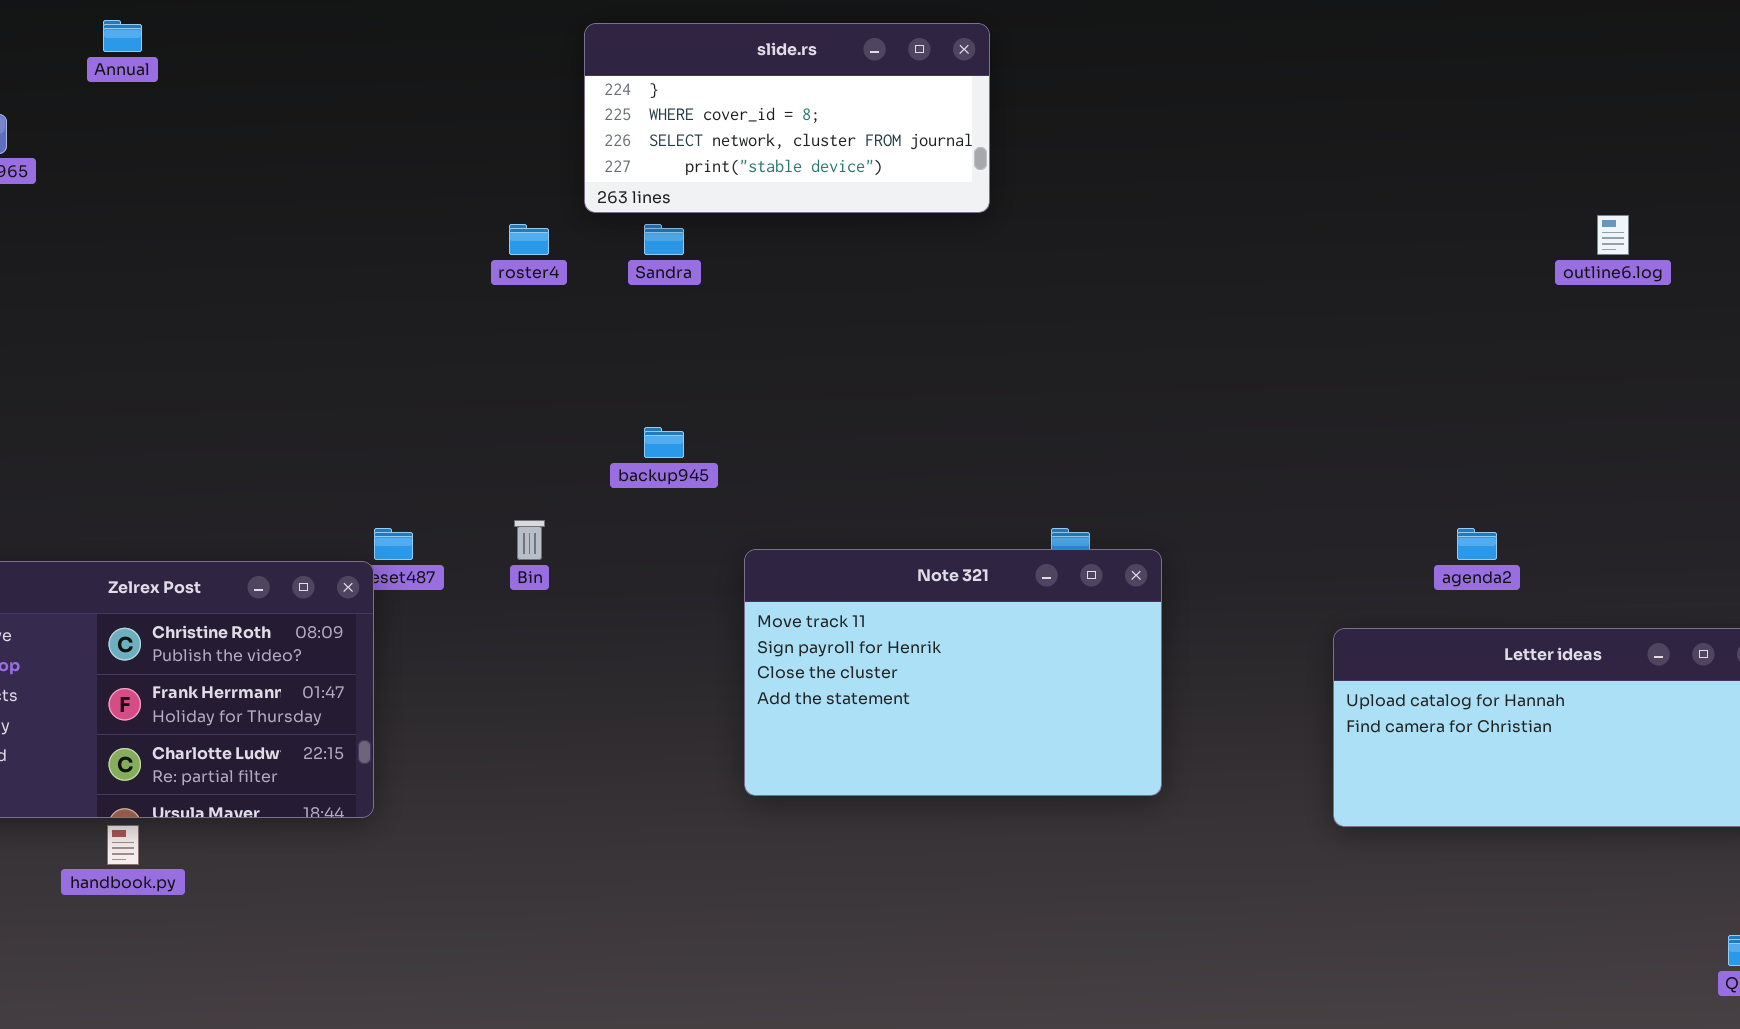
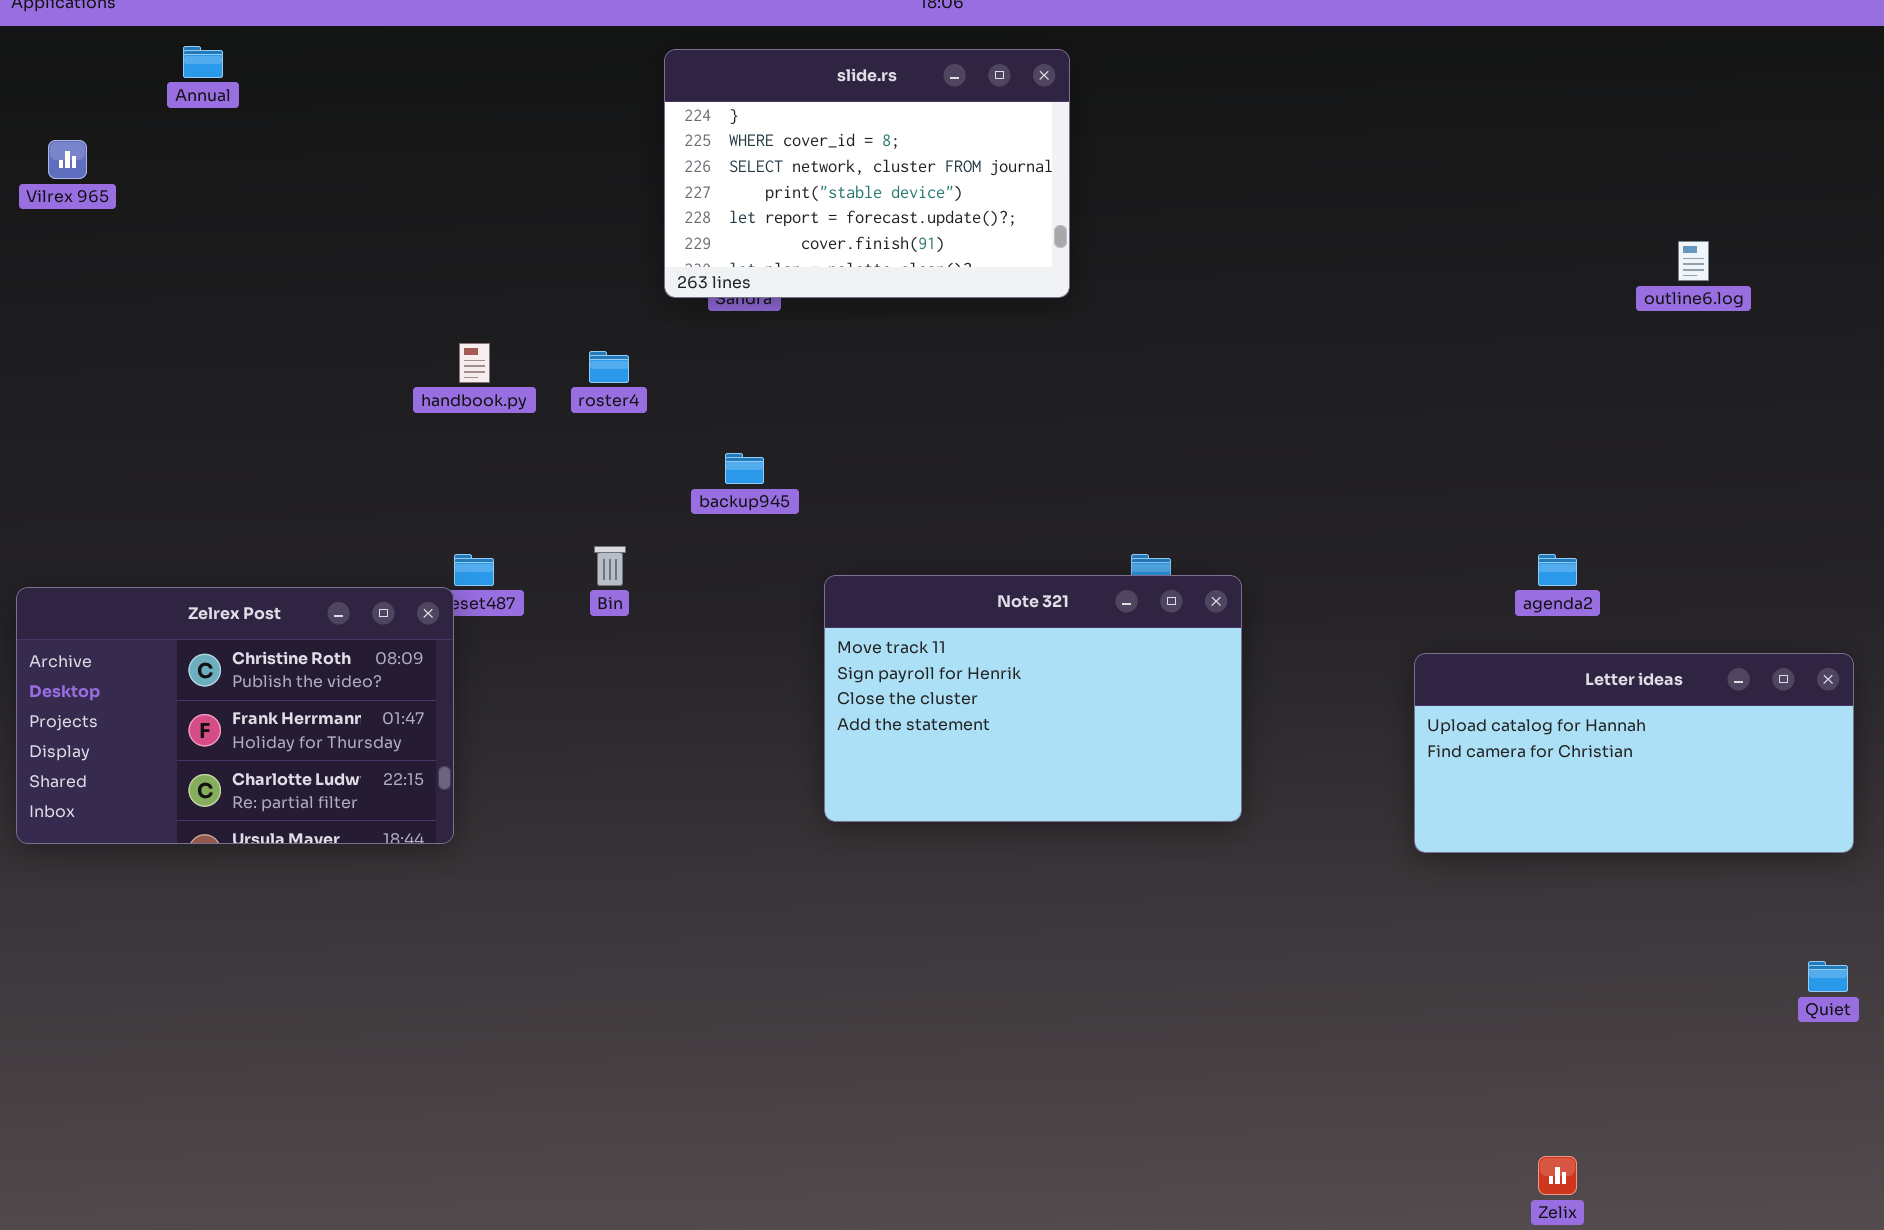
slide.rs: [584,23,990,213] -> [664,49,1070,298], resized
roster4: [509,224,549,255] -> [589,351,629,383], moved
handbook.py: [107,825,139,865] -> [459,343,490,383], moved

